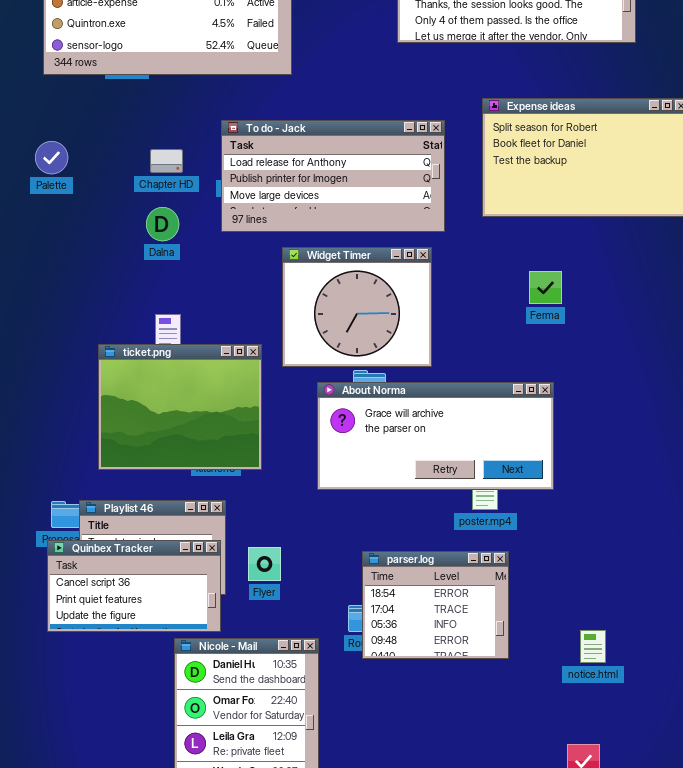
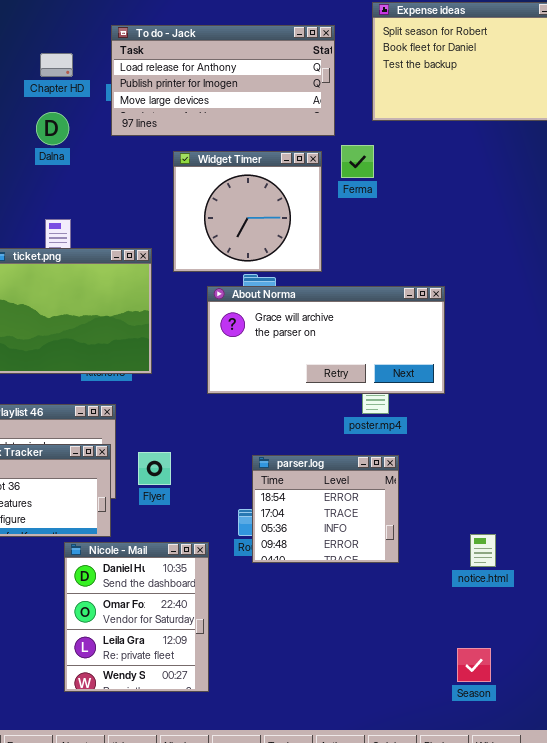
Ferma: [529,271,562,304] -> [341,145,374,178], moved

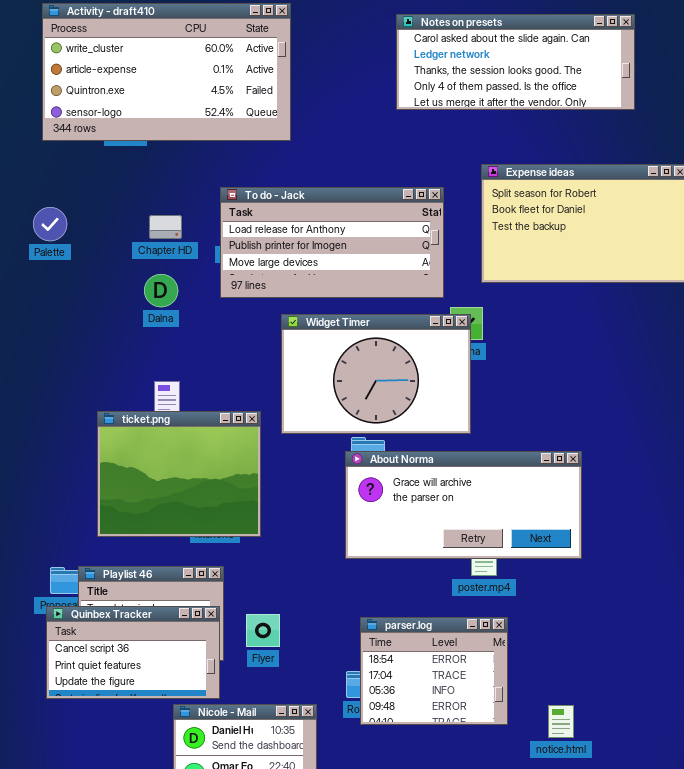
Widget Timer: [173,151,322,272] -> [281,314,471,434], resized
About Norma: [207,286,445,394] -> [345,451,582,559], moved
notice.html: [470,534,496,567] -> [548,705,574,738], moved

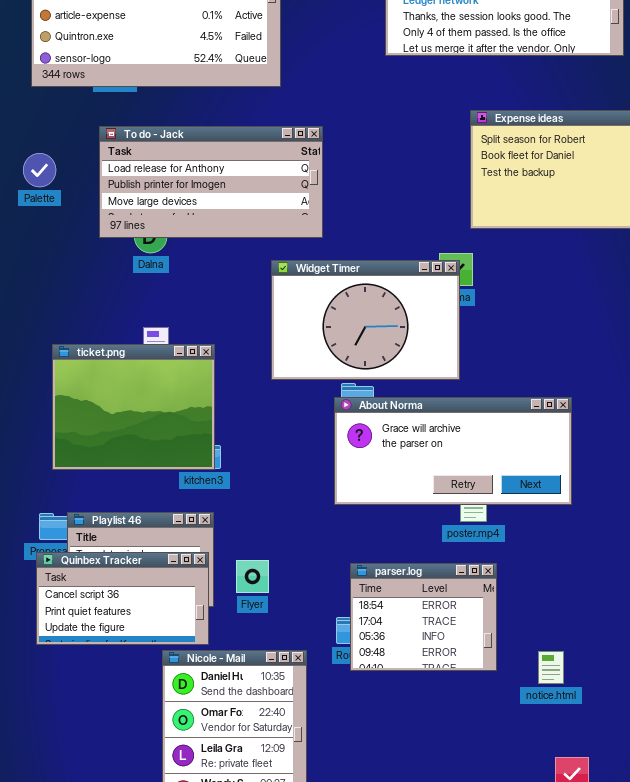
To do - Jack: [220,187,444,298] -> [99,126,323,238], moved
ticket.png: [97,411,261,537] -> [52,344,215,470], moved

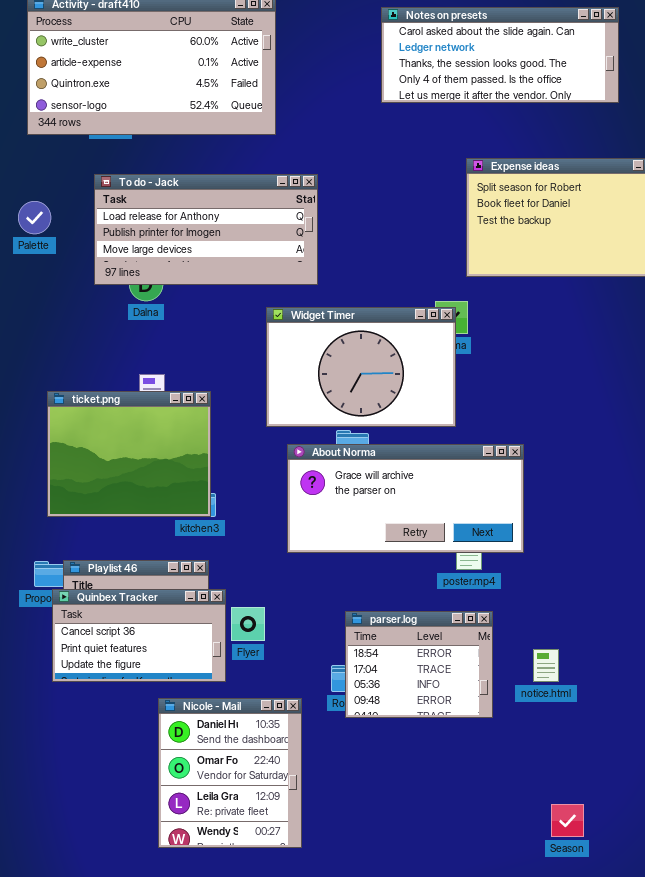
About Norma: [334,397,572,505] -> [287,444,524,553], moved
Quinbex Tracker: [36,552,209,645] -> [52,589,226,682], moved
notice.html: [538,651,564,684] -> [533,649,559,682], moved

